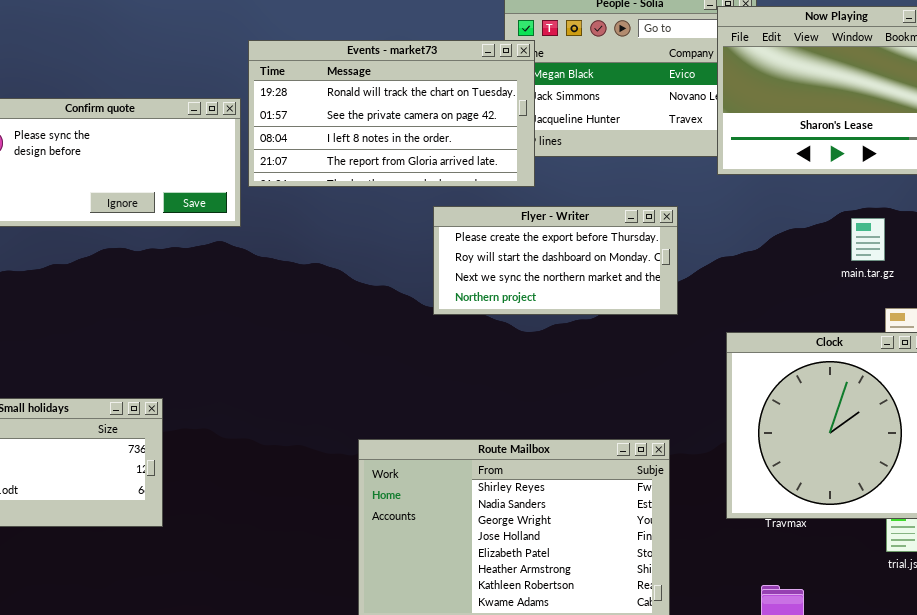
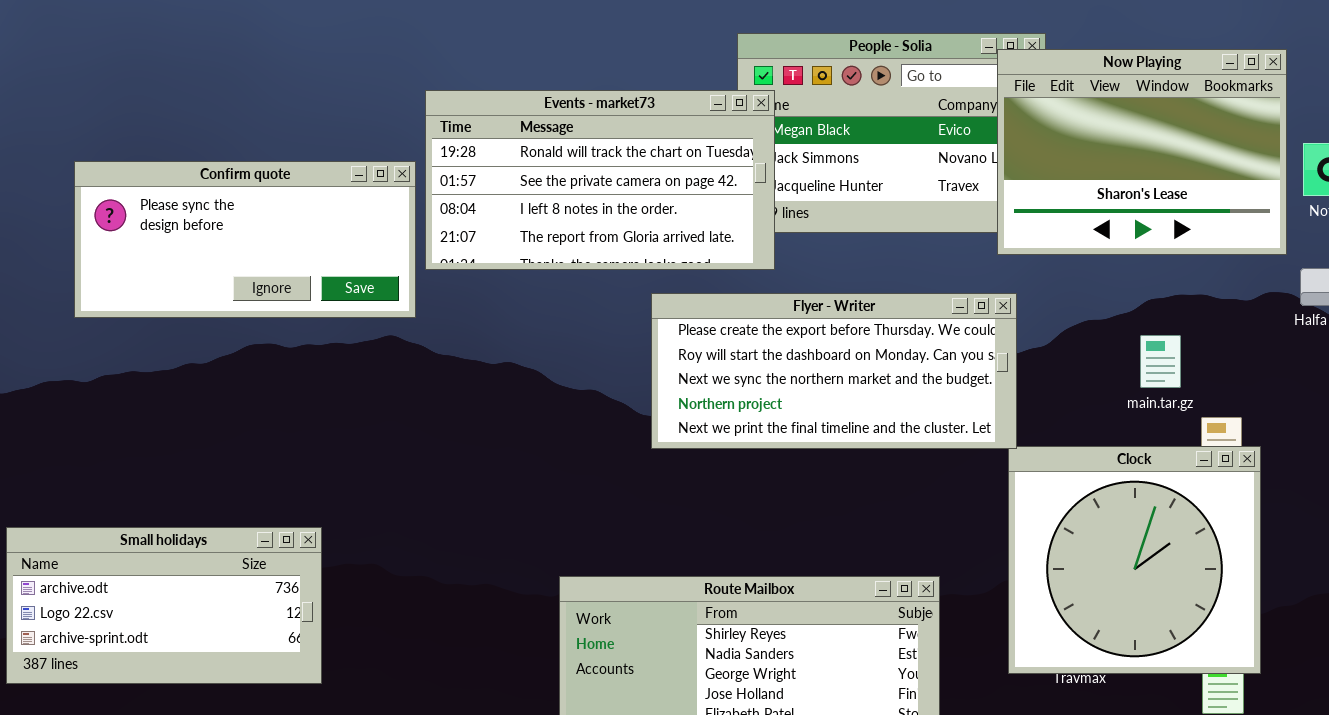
Flyer - Writer: [433,206,678,315] -> [651,293,1017,449], resized
main.tar.gz: [851,218,885,261] -> [1140,335,1181,388], moved

